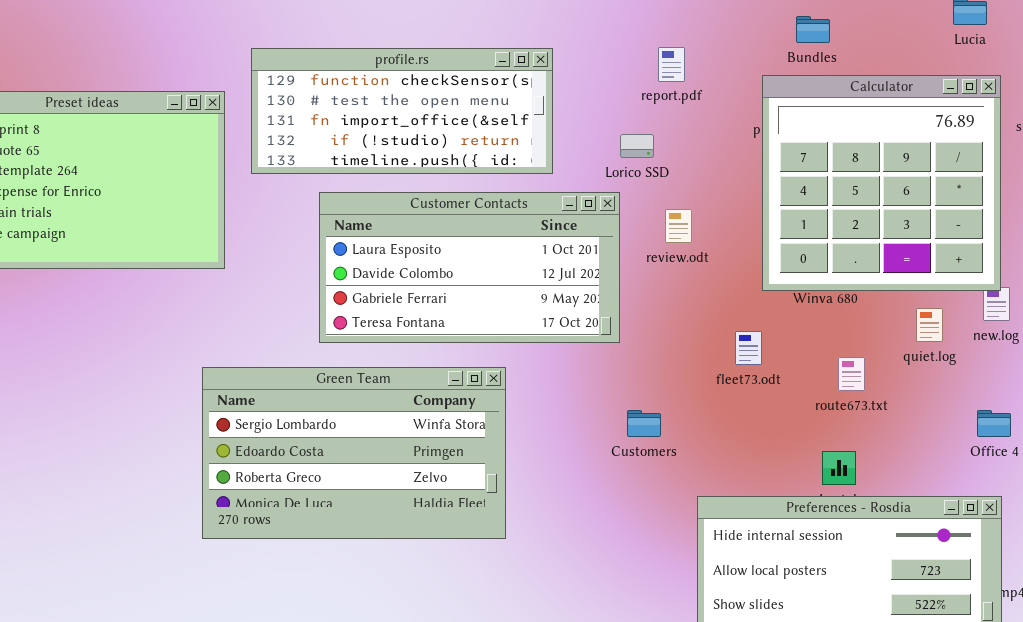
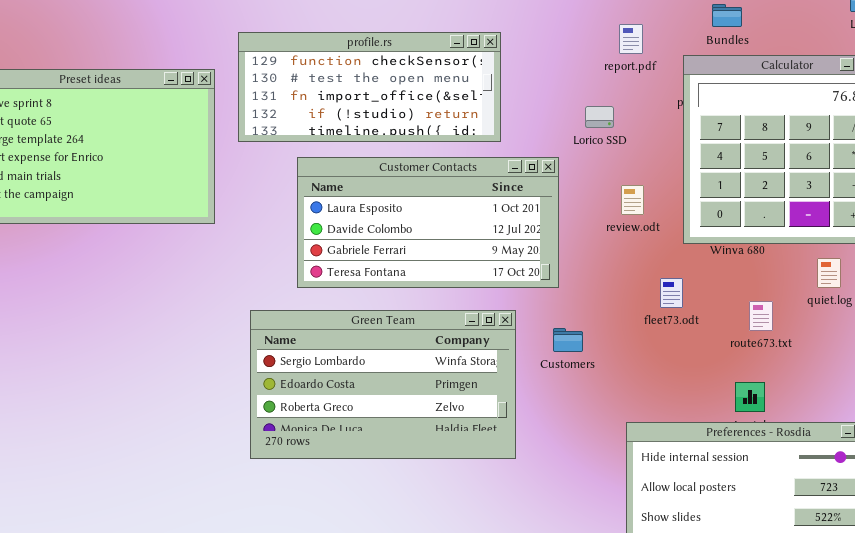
report.pdf: [658,47,685,82] -> [619,24,643,54], moved
Lorico SSD: [620,134,654,158] -> [585,106,614,128], moved
review.odt: [665,209,692,243] -> [621,185,644,215], moved
Green Team: [202,367,506,539] -> [250,310,516,459], moved
Customers: [627,410,661,437] -> [553,328,583,352], moved

